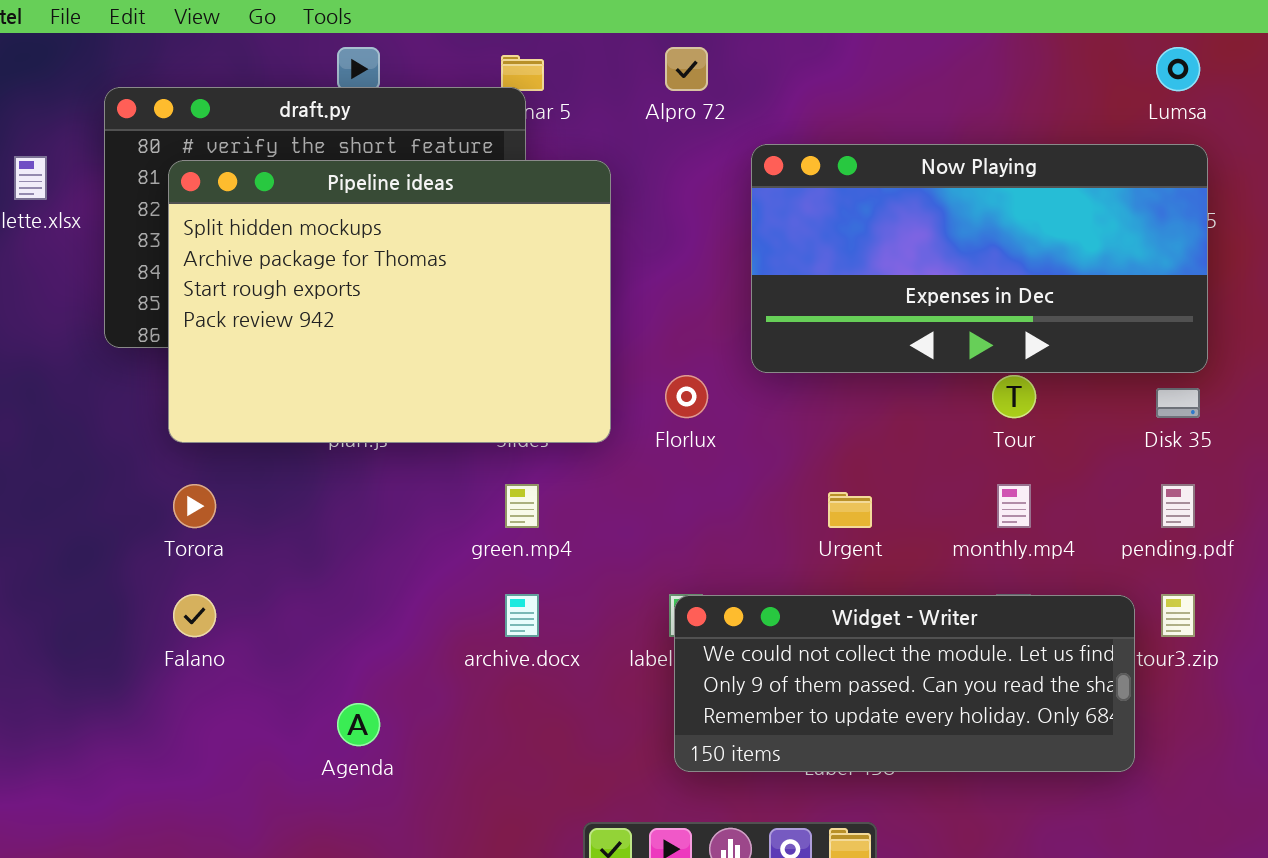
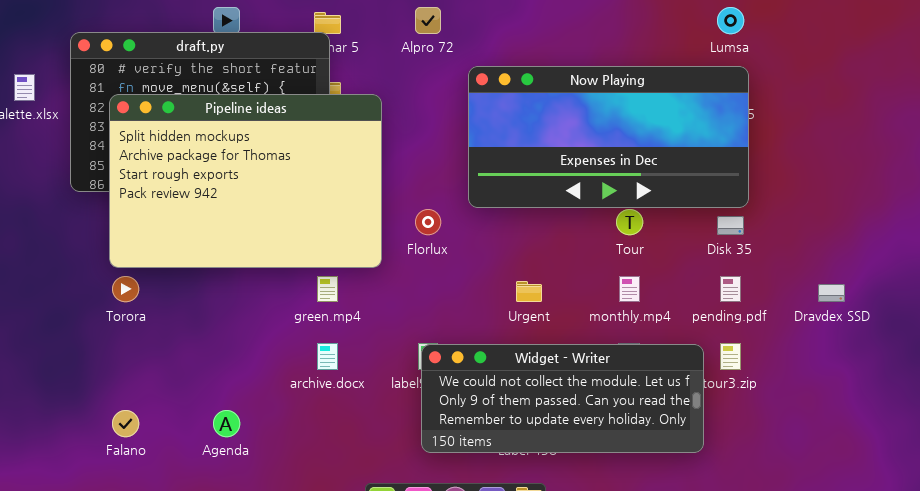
Pipeline ideas: [168,160,611,443] -> [109,94,382,268], moved
Falano: [173,594,216,637] -> [112,410,139,437], moved

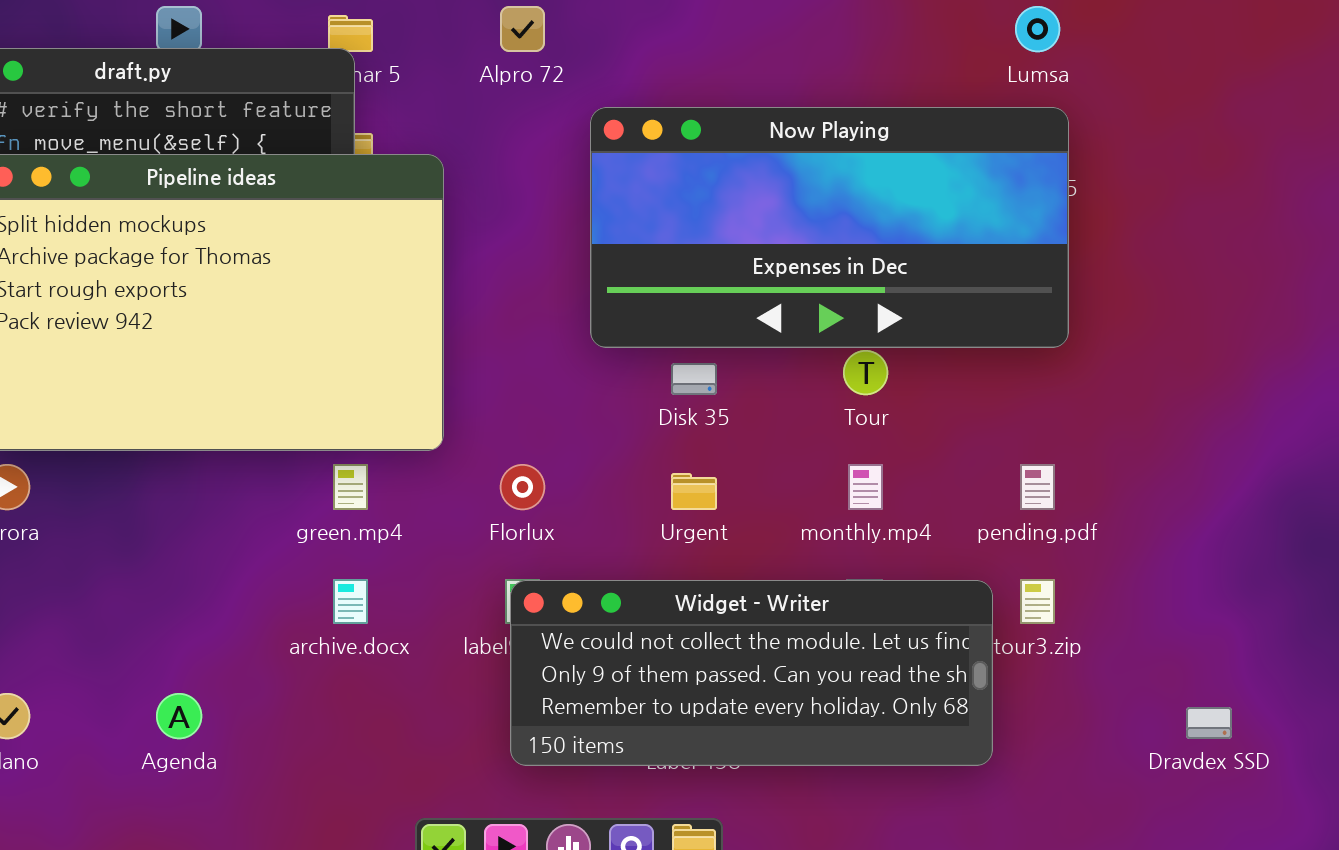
Florlux: [415,209,441,235] -> [500,464,545,510], moved
Disk 35: [717,216,744,235] -> [671,363,717,395], moved
Dravdex SSD: [818,284,845,302] -> [1186,707,1232,739], moved

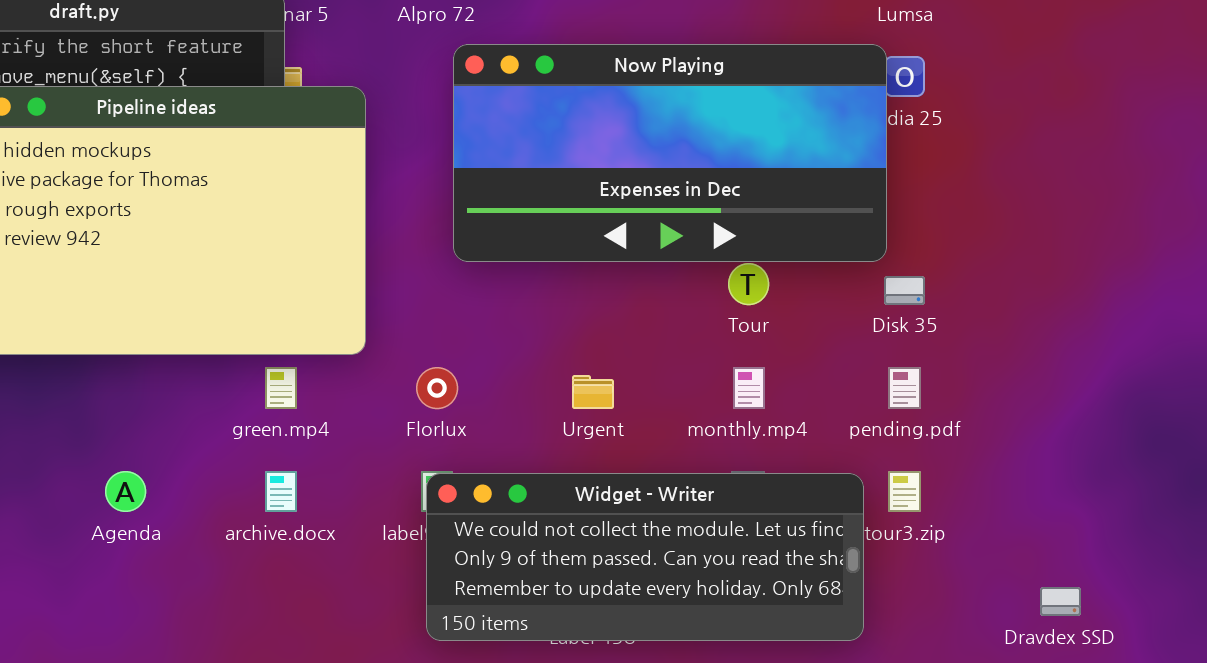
Now Playing: [590,107,1069,348] -> [453,44,887,262], moved
Disk 35: [671,363,717,395] -> [884,276,925,305], moved
Agenda: [156,693,202,739] -> [105,471,146,512], moved

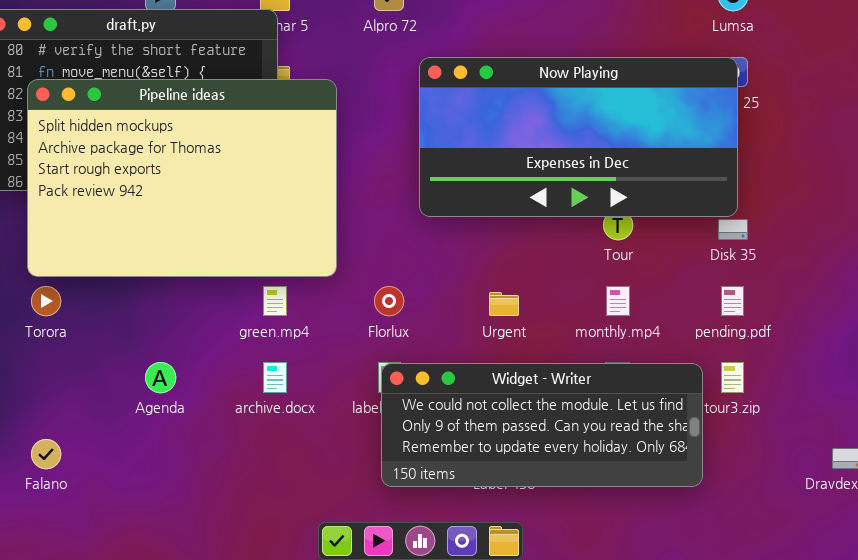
Now Playing: [453,44,887,262] -> [419,57,738,217], moved

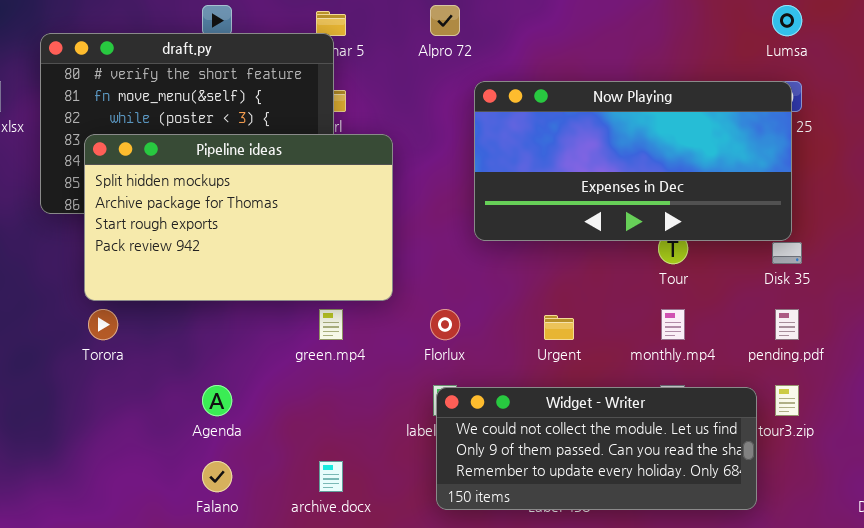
Pipeline ideas: [27,79,337,277] -> [84,134,393,301], resized
archive.docx: [263,362,287,393] -> [319,461,343,492], moved
Falano: [31,439,61,469] -> [202,461,232,492], moved

